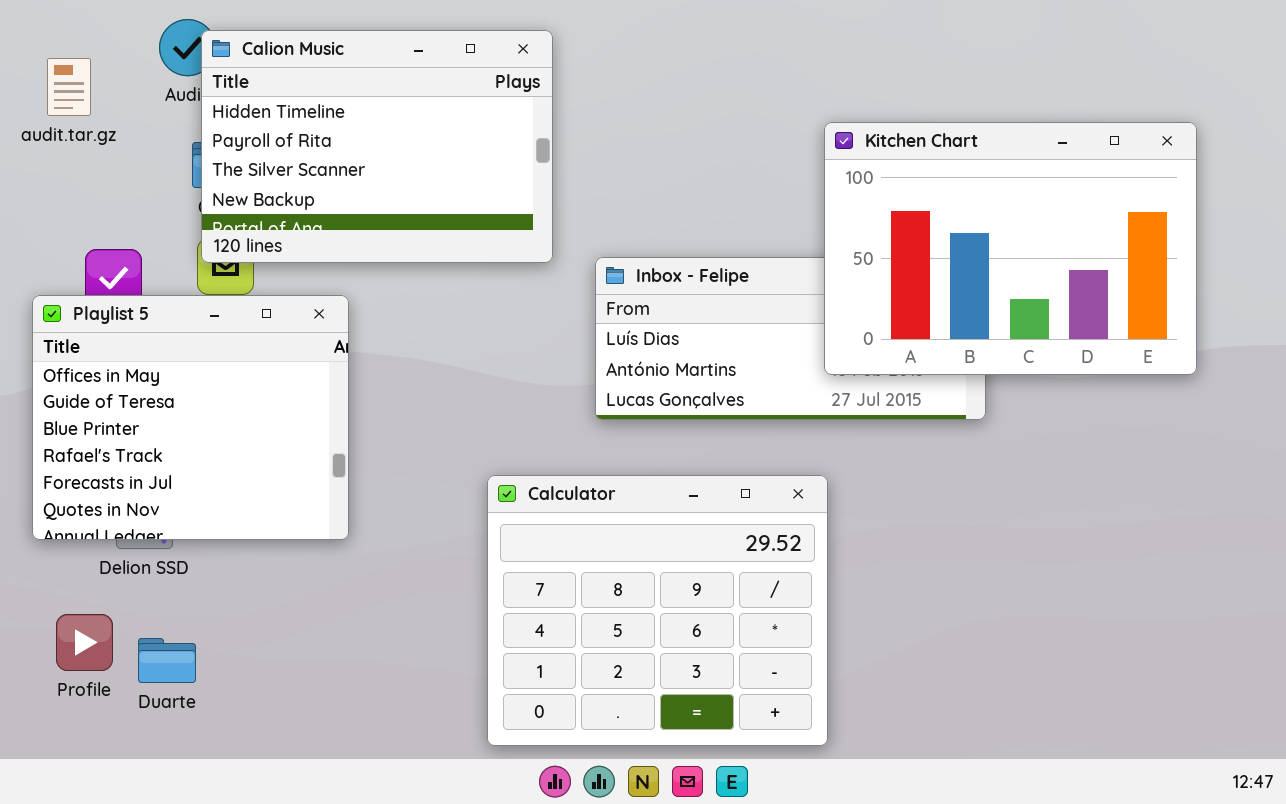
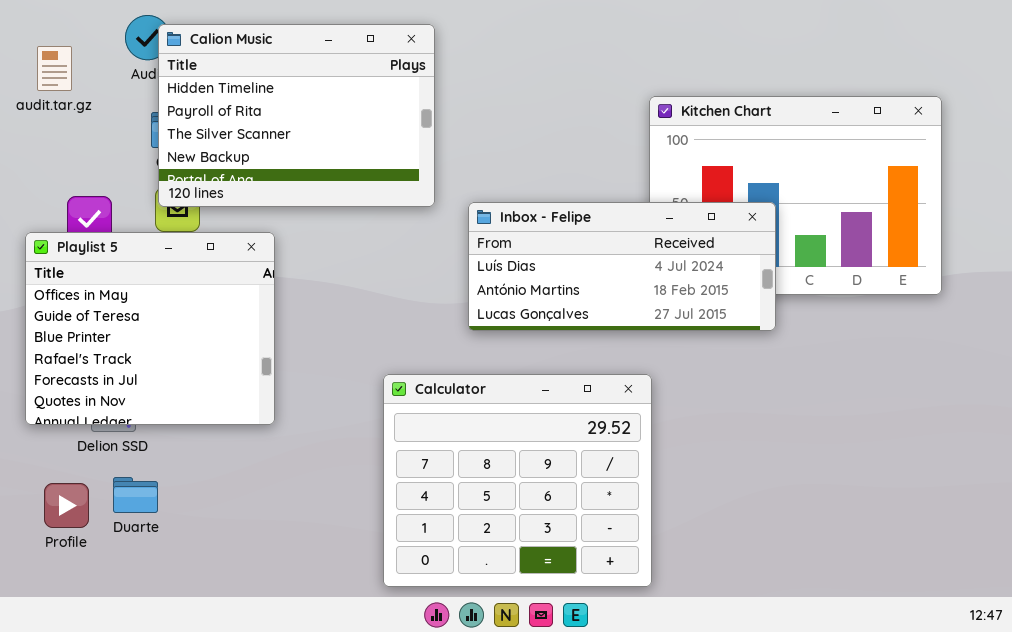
Inbox - Felipe: [595,257,986,420] -> [468,202,776,331], raised
Duarte: [138,638,196,683] -> [113,477,158,513], moved

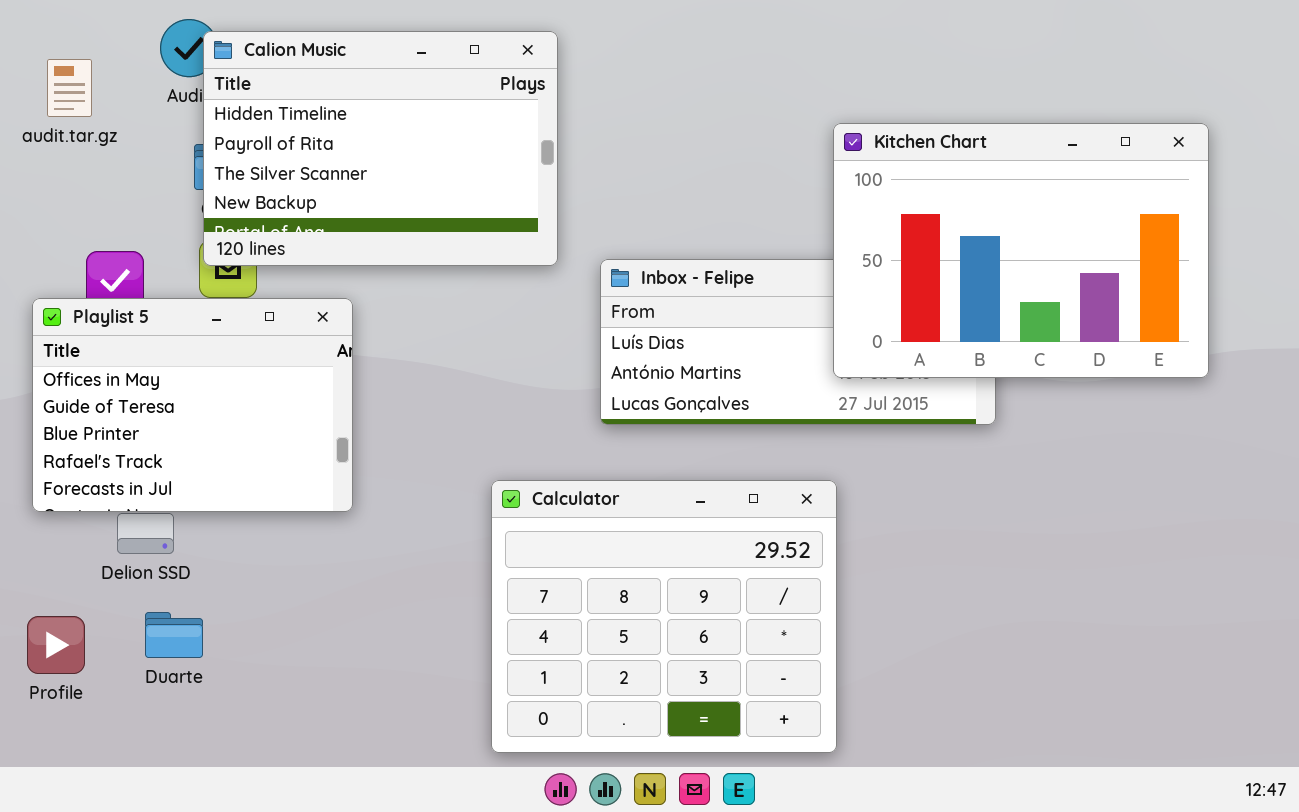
Kitchen Chart: [649,96,942,295] -> [833,123,1209,378], raised
Playlist 5: [25,232,275,425] -> [32,298,353,512], resized
Profile: [44,483,89,528] -> [27,616,85,674], moved

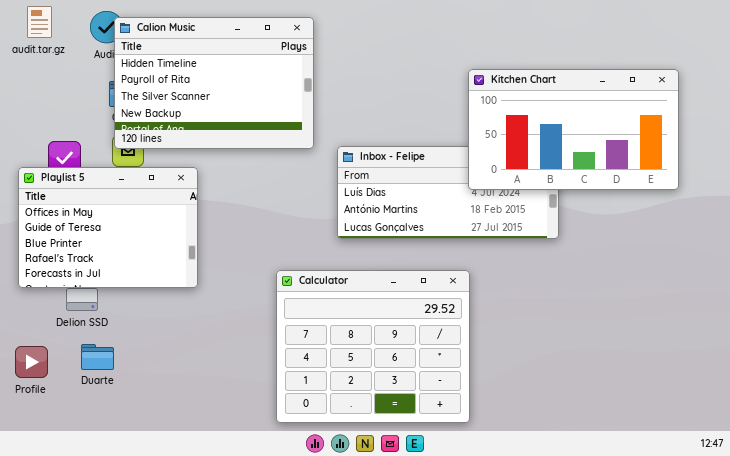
audit.tar.gz: [47,59,92,117] -> [27,6,52,38], moved
Kitchen Chart: [833,123,1209,378] -> [468,69,679,190], resized

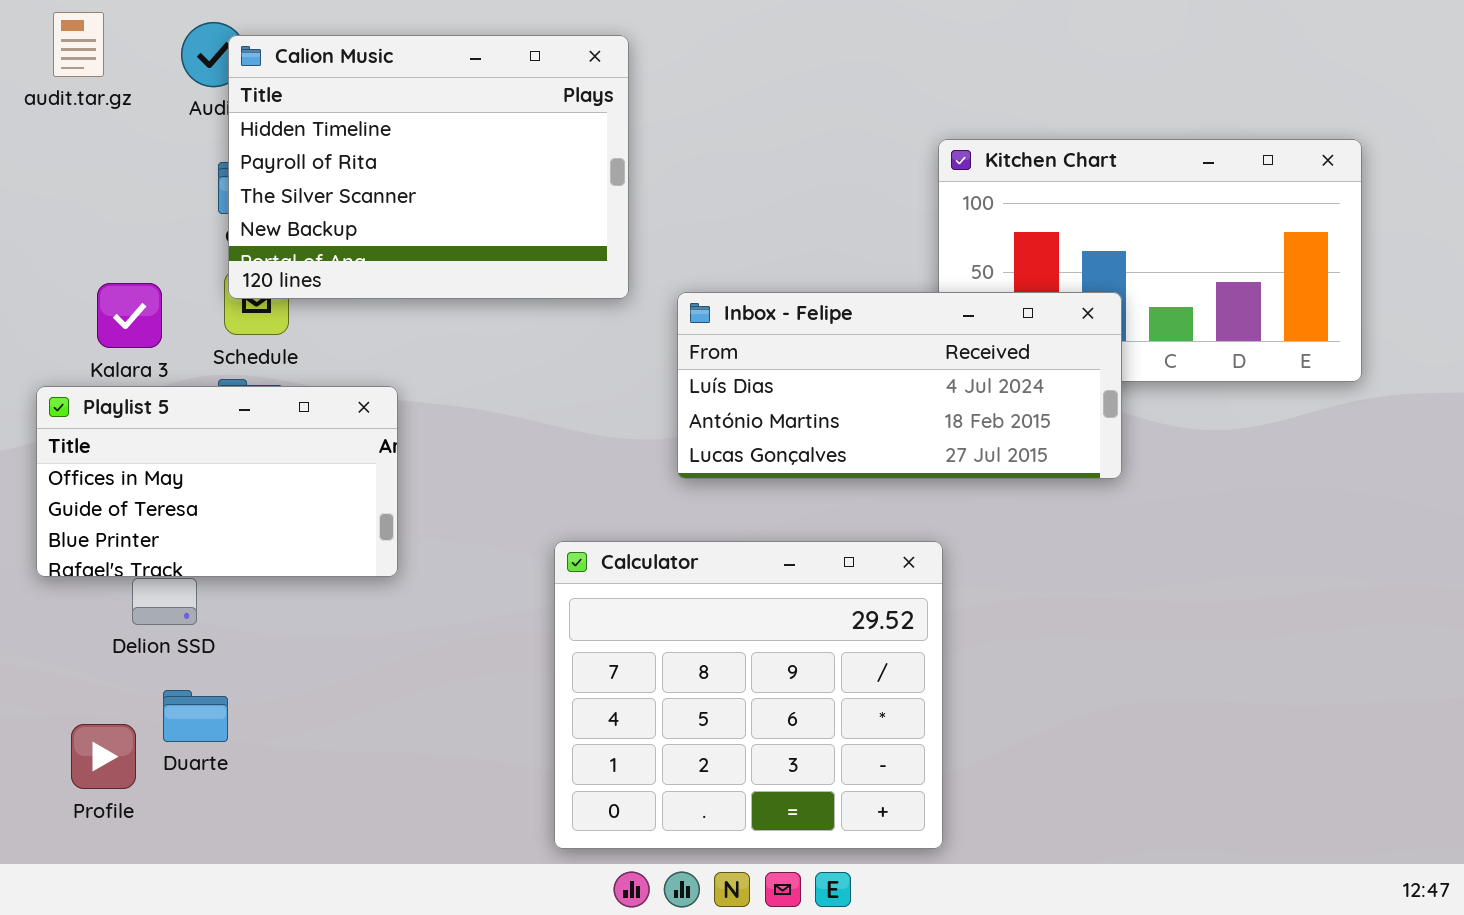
Inbox - Felipe: [337,146,559,239] -> [677,292,1122,479], raised
Playlist 5: [18,167,198,288] -> [36,386,398,577], resized
Profile: [15,346,48,378] -> [71,724,136,789], moved

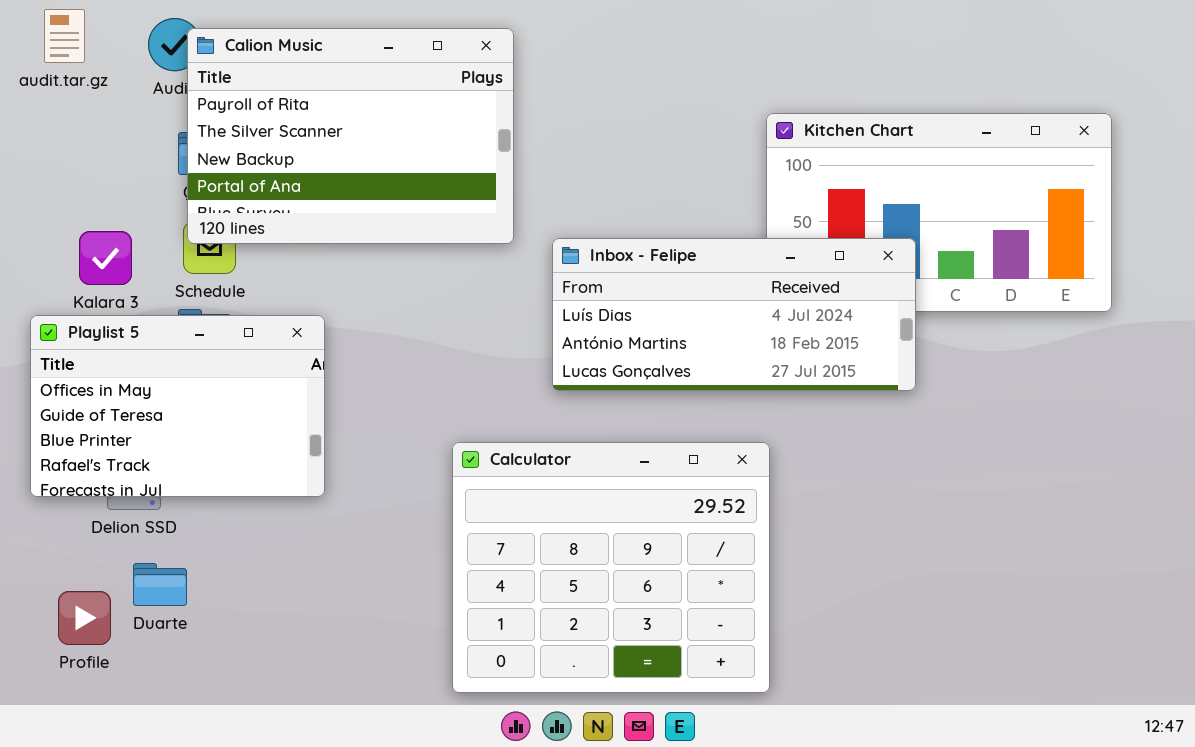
Calion Music: [228,35,629,299] -> [187,28,514,244], scrolled down 1 row
Playlist 5: [36,386,398,577] -> [30,315,325,497], resized

